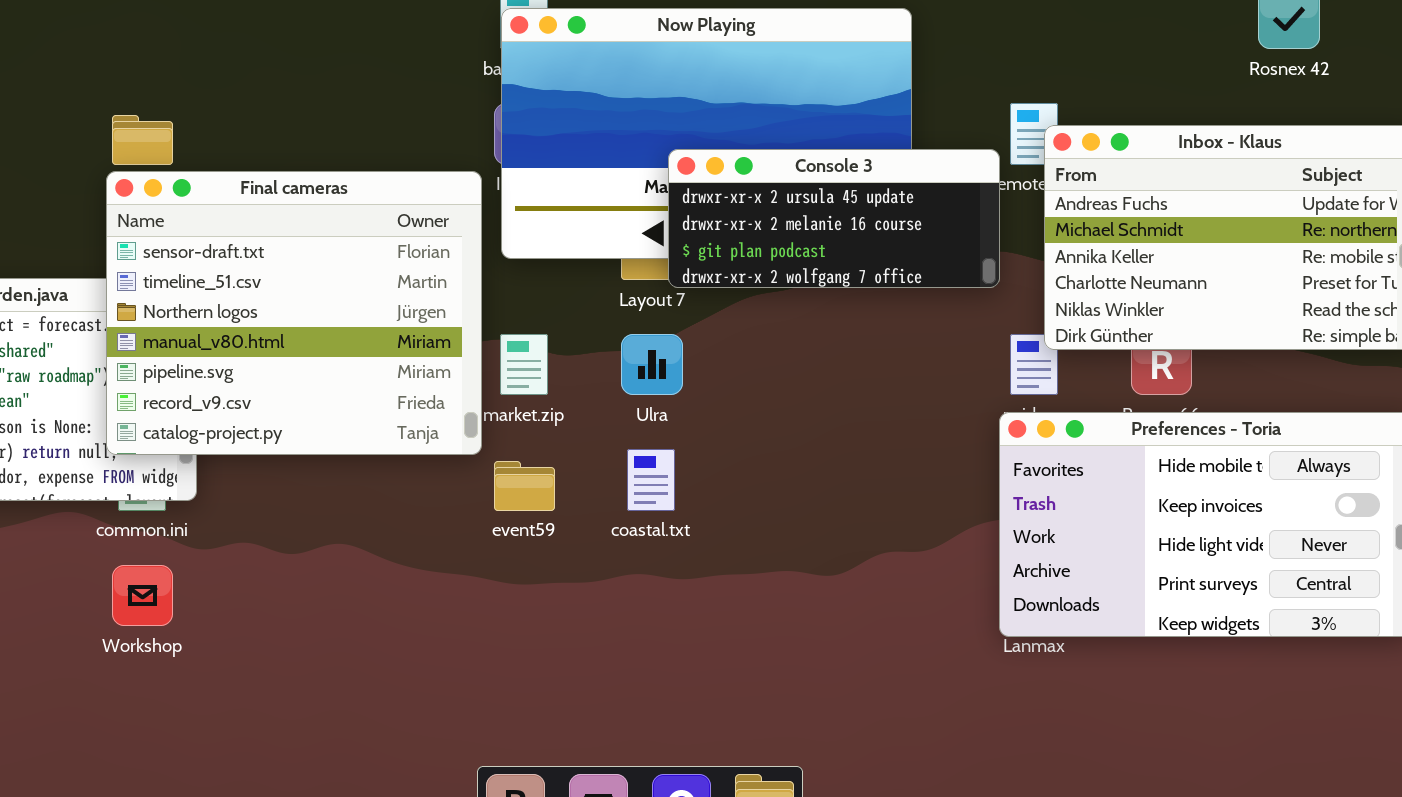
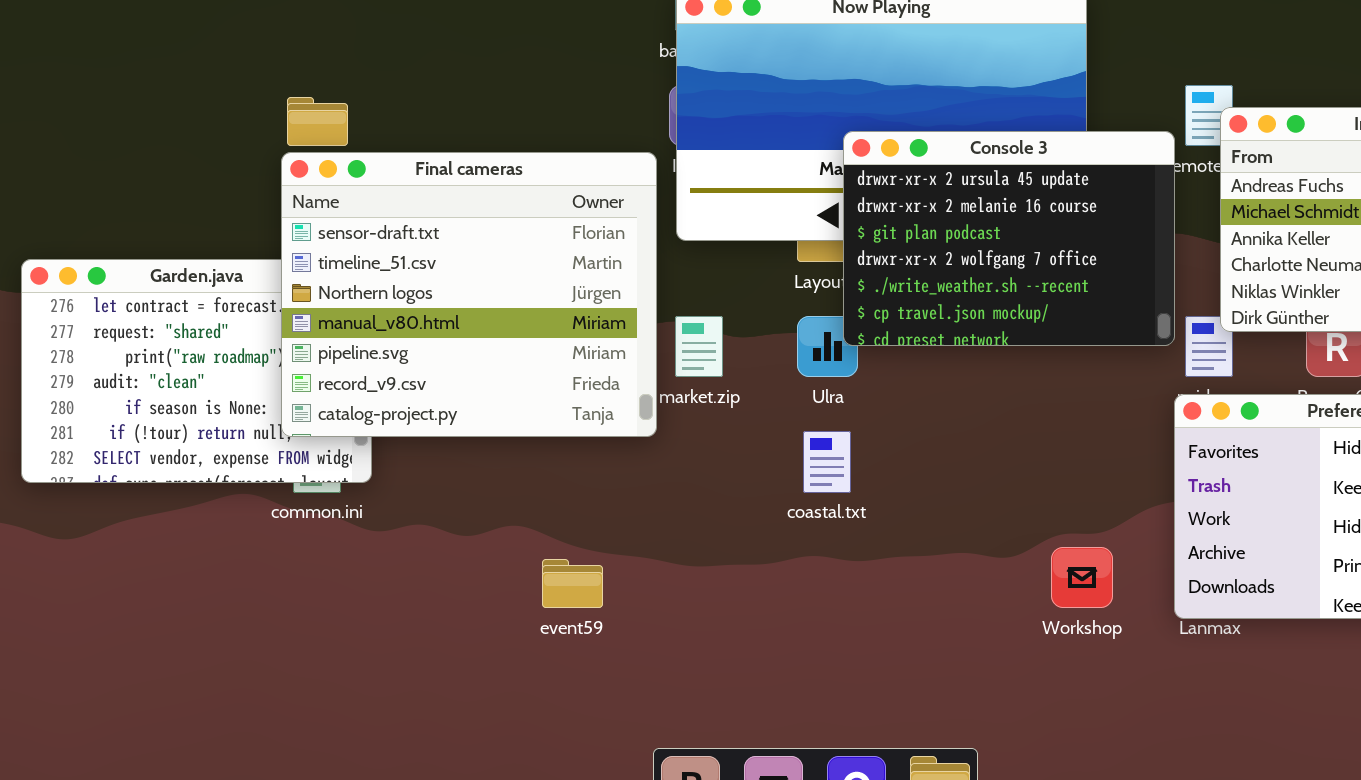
Console 3: [668,149,1000,288] -> [843,131,1175,346], resized
event59: [494,461,555,511] -> [542,559,603,608], moved
Workshop: [112,565,173,626] -> [1051,547,1113,608], moved

